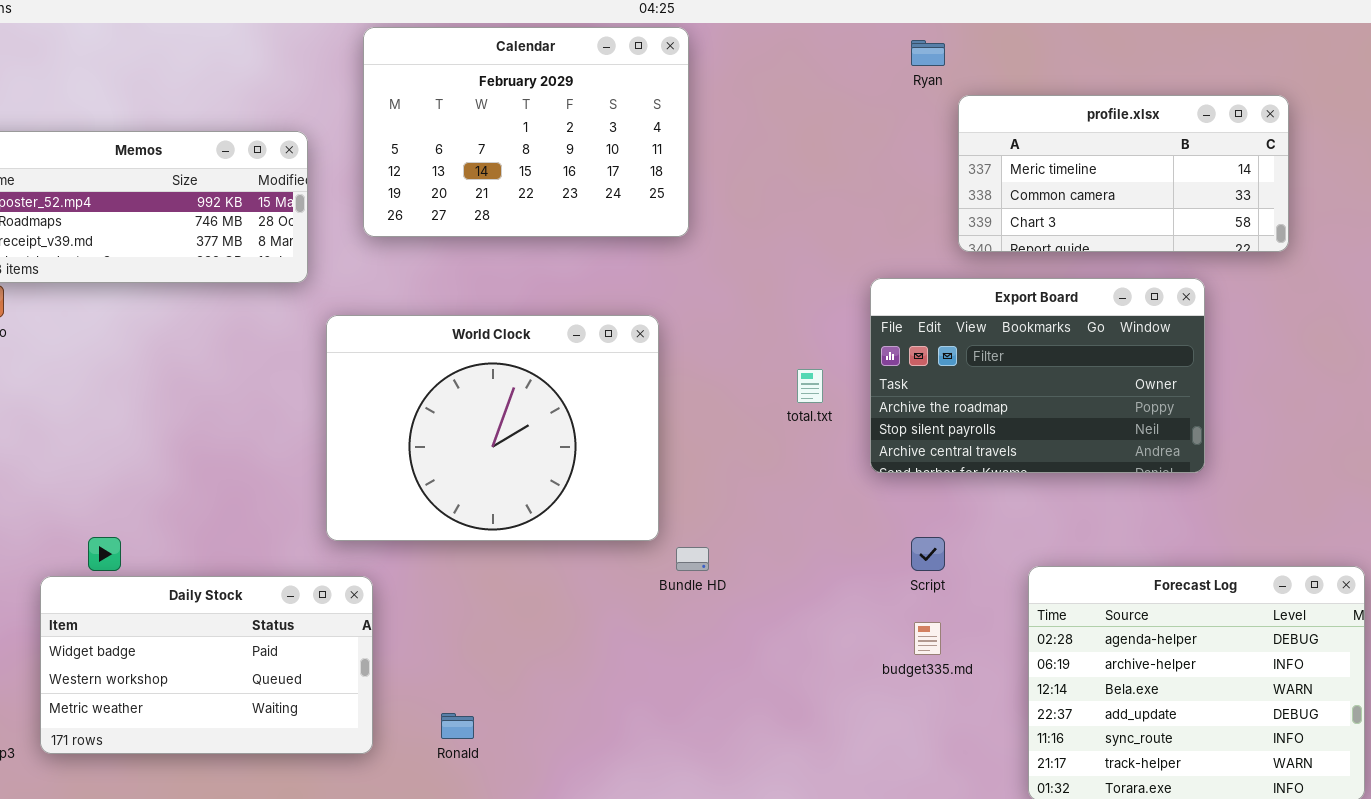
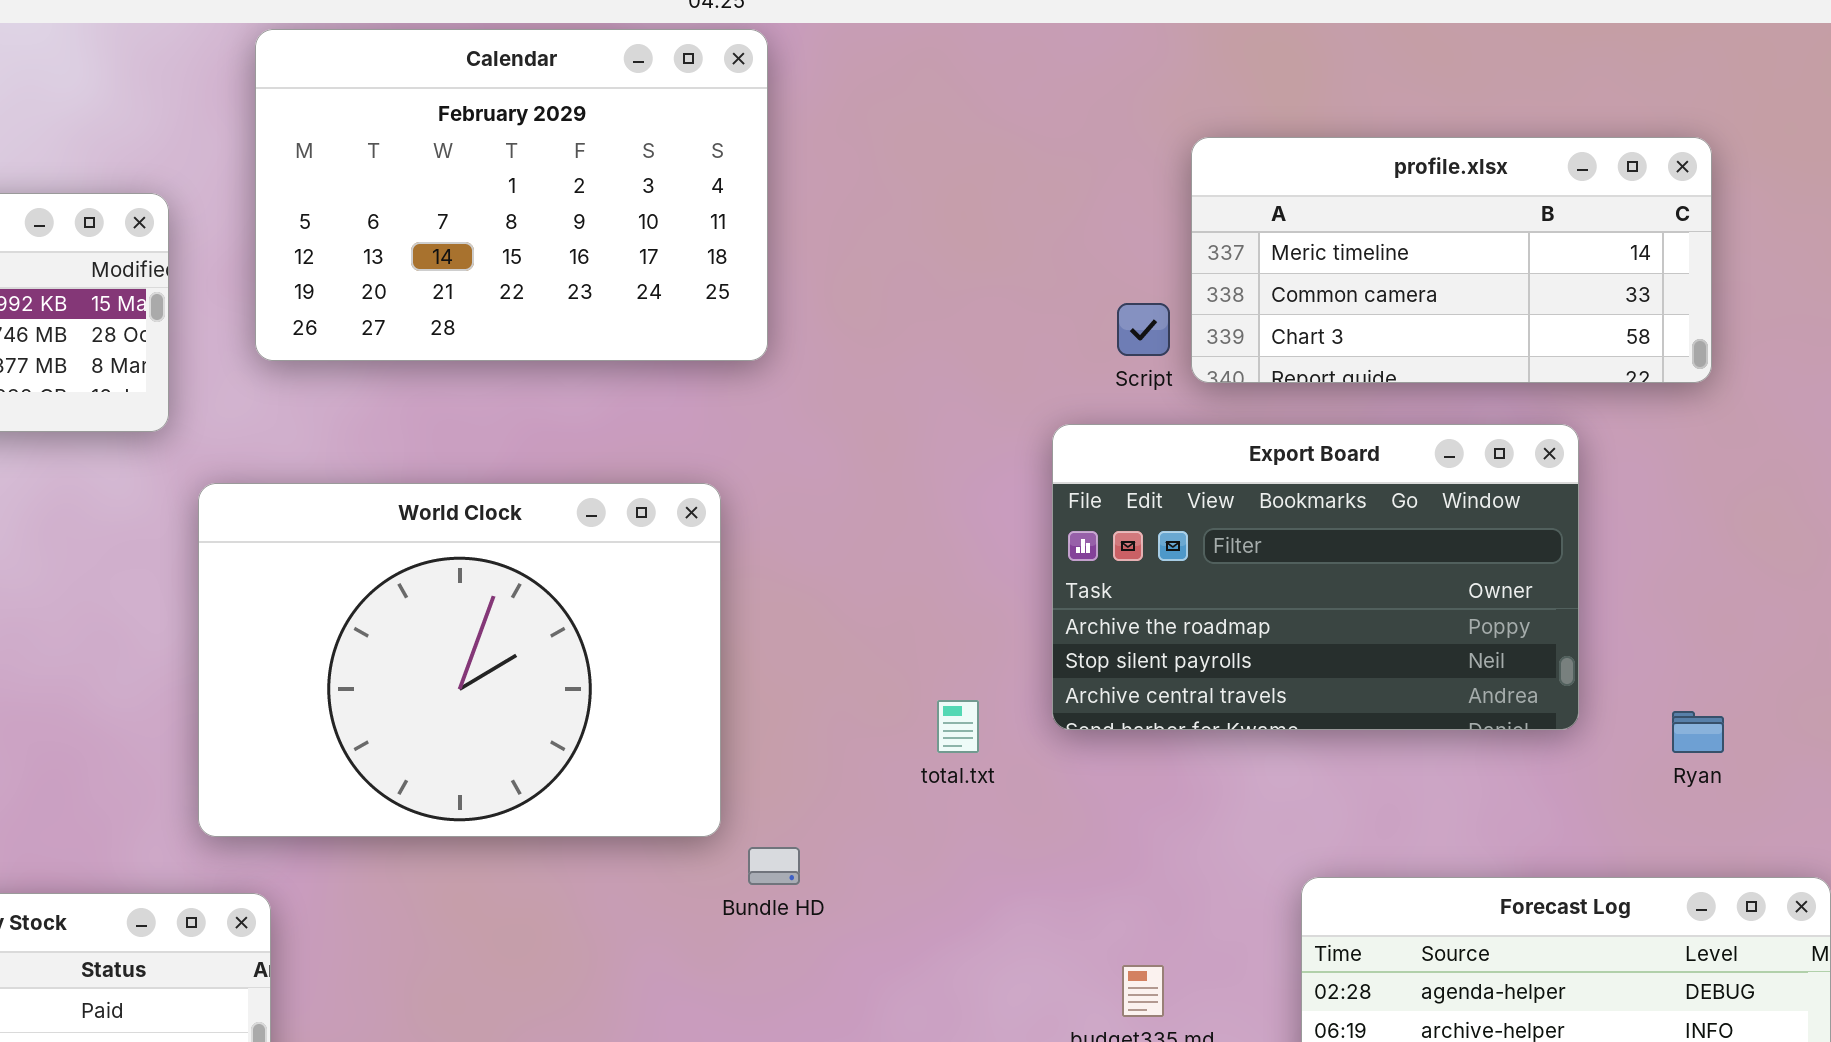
Ryan: [911,40,945,66] -> [1672,711,1724,753], moved
total.txt: [797,369,823,403] -> [937,700,979,753], moved
Script: [911,537,945,571] -> [1117,303,1170,356], moved

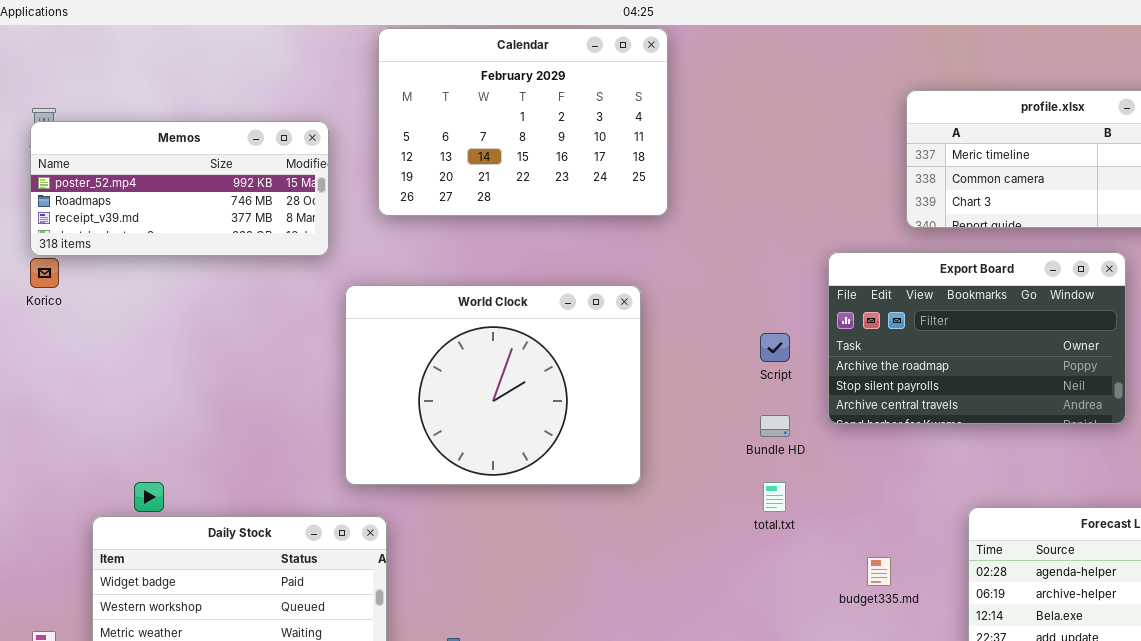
Script: [1117,303,1170,356] -> [760,333,790,362], moved
total.txt: [937,700,979,753] -> [763,482,786,512], moved
Bundle HD: [748,847,800,885] -> [760,415,790,437], moved

